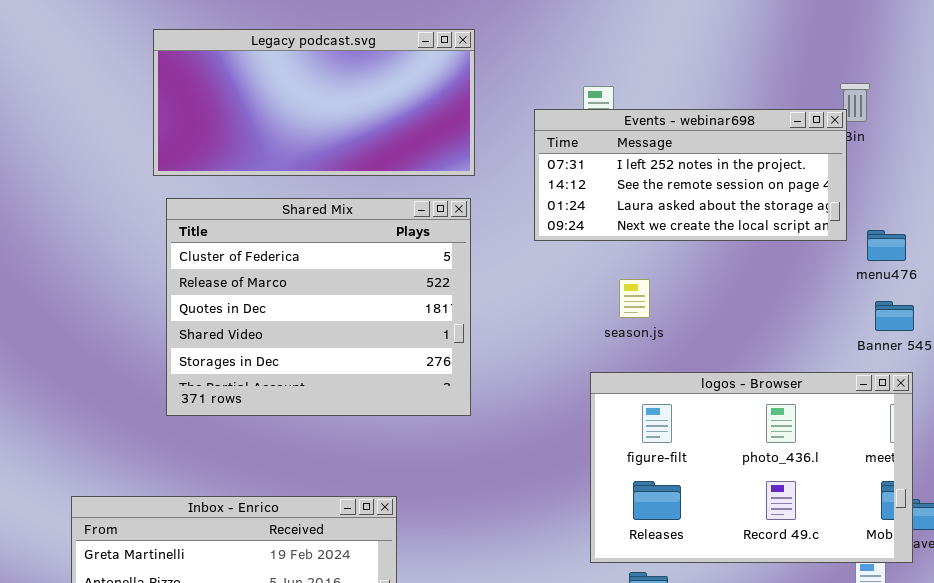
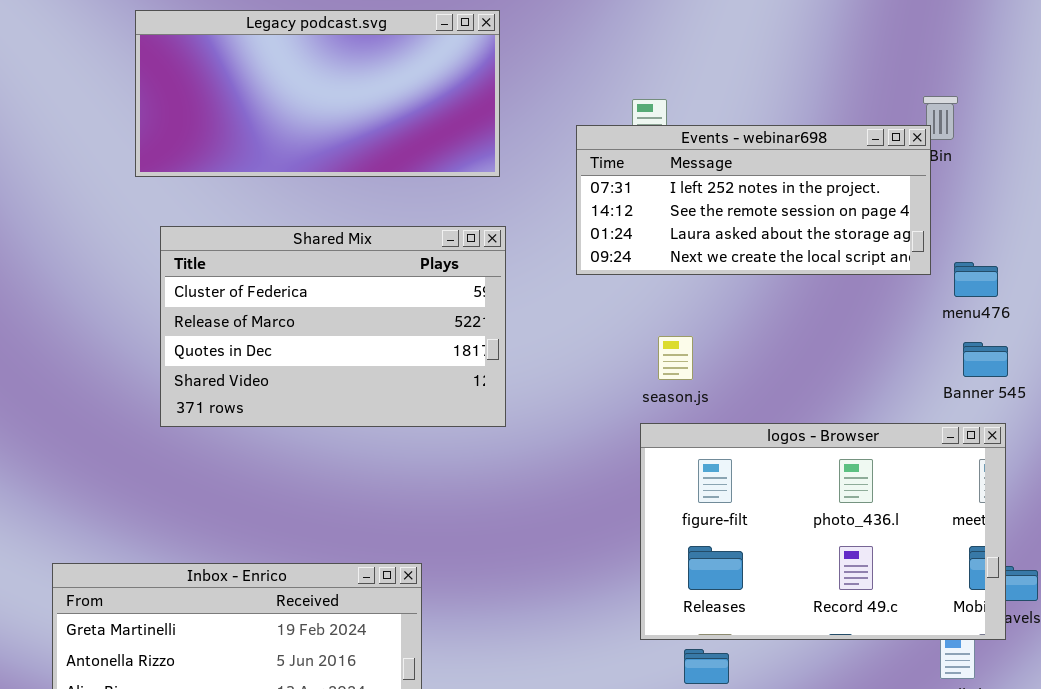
Legacy podcast.svg: [153,29,475,176] -> [135,10,500,177], moved
Shared Mix: [166,198,471,416] -> [160,226,506,427], resized
season.js: [619,279,650,318] -> [658,336,693,380], moved

